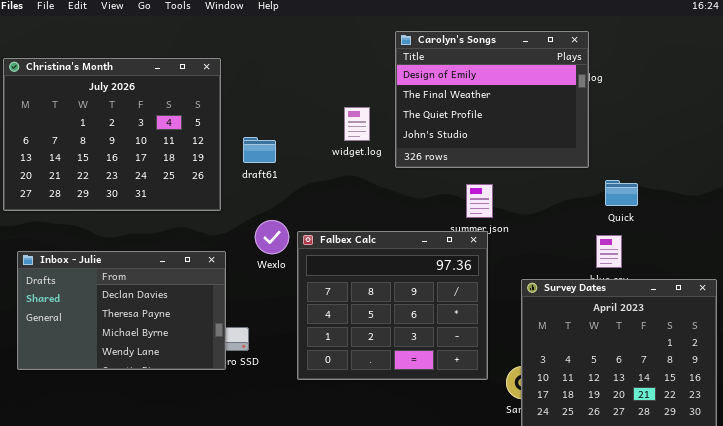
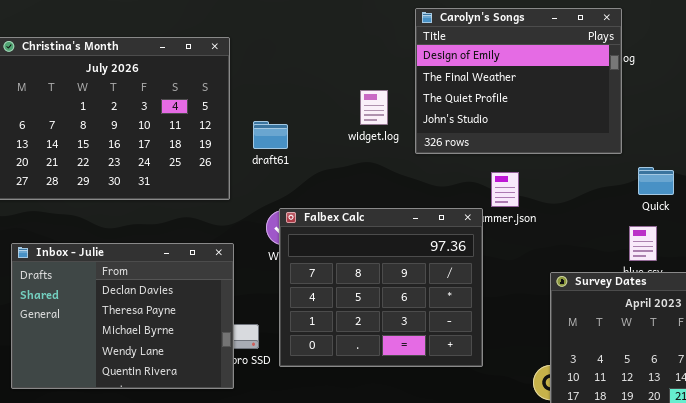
Falbex Calc: [297,231,488,380] -> [279,208,483,367], moved
Inbox - Julie: [17,251,226,370] -> [11,243,234,389], resized

